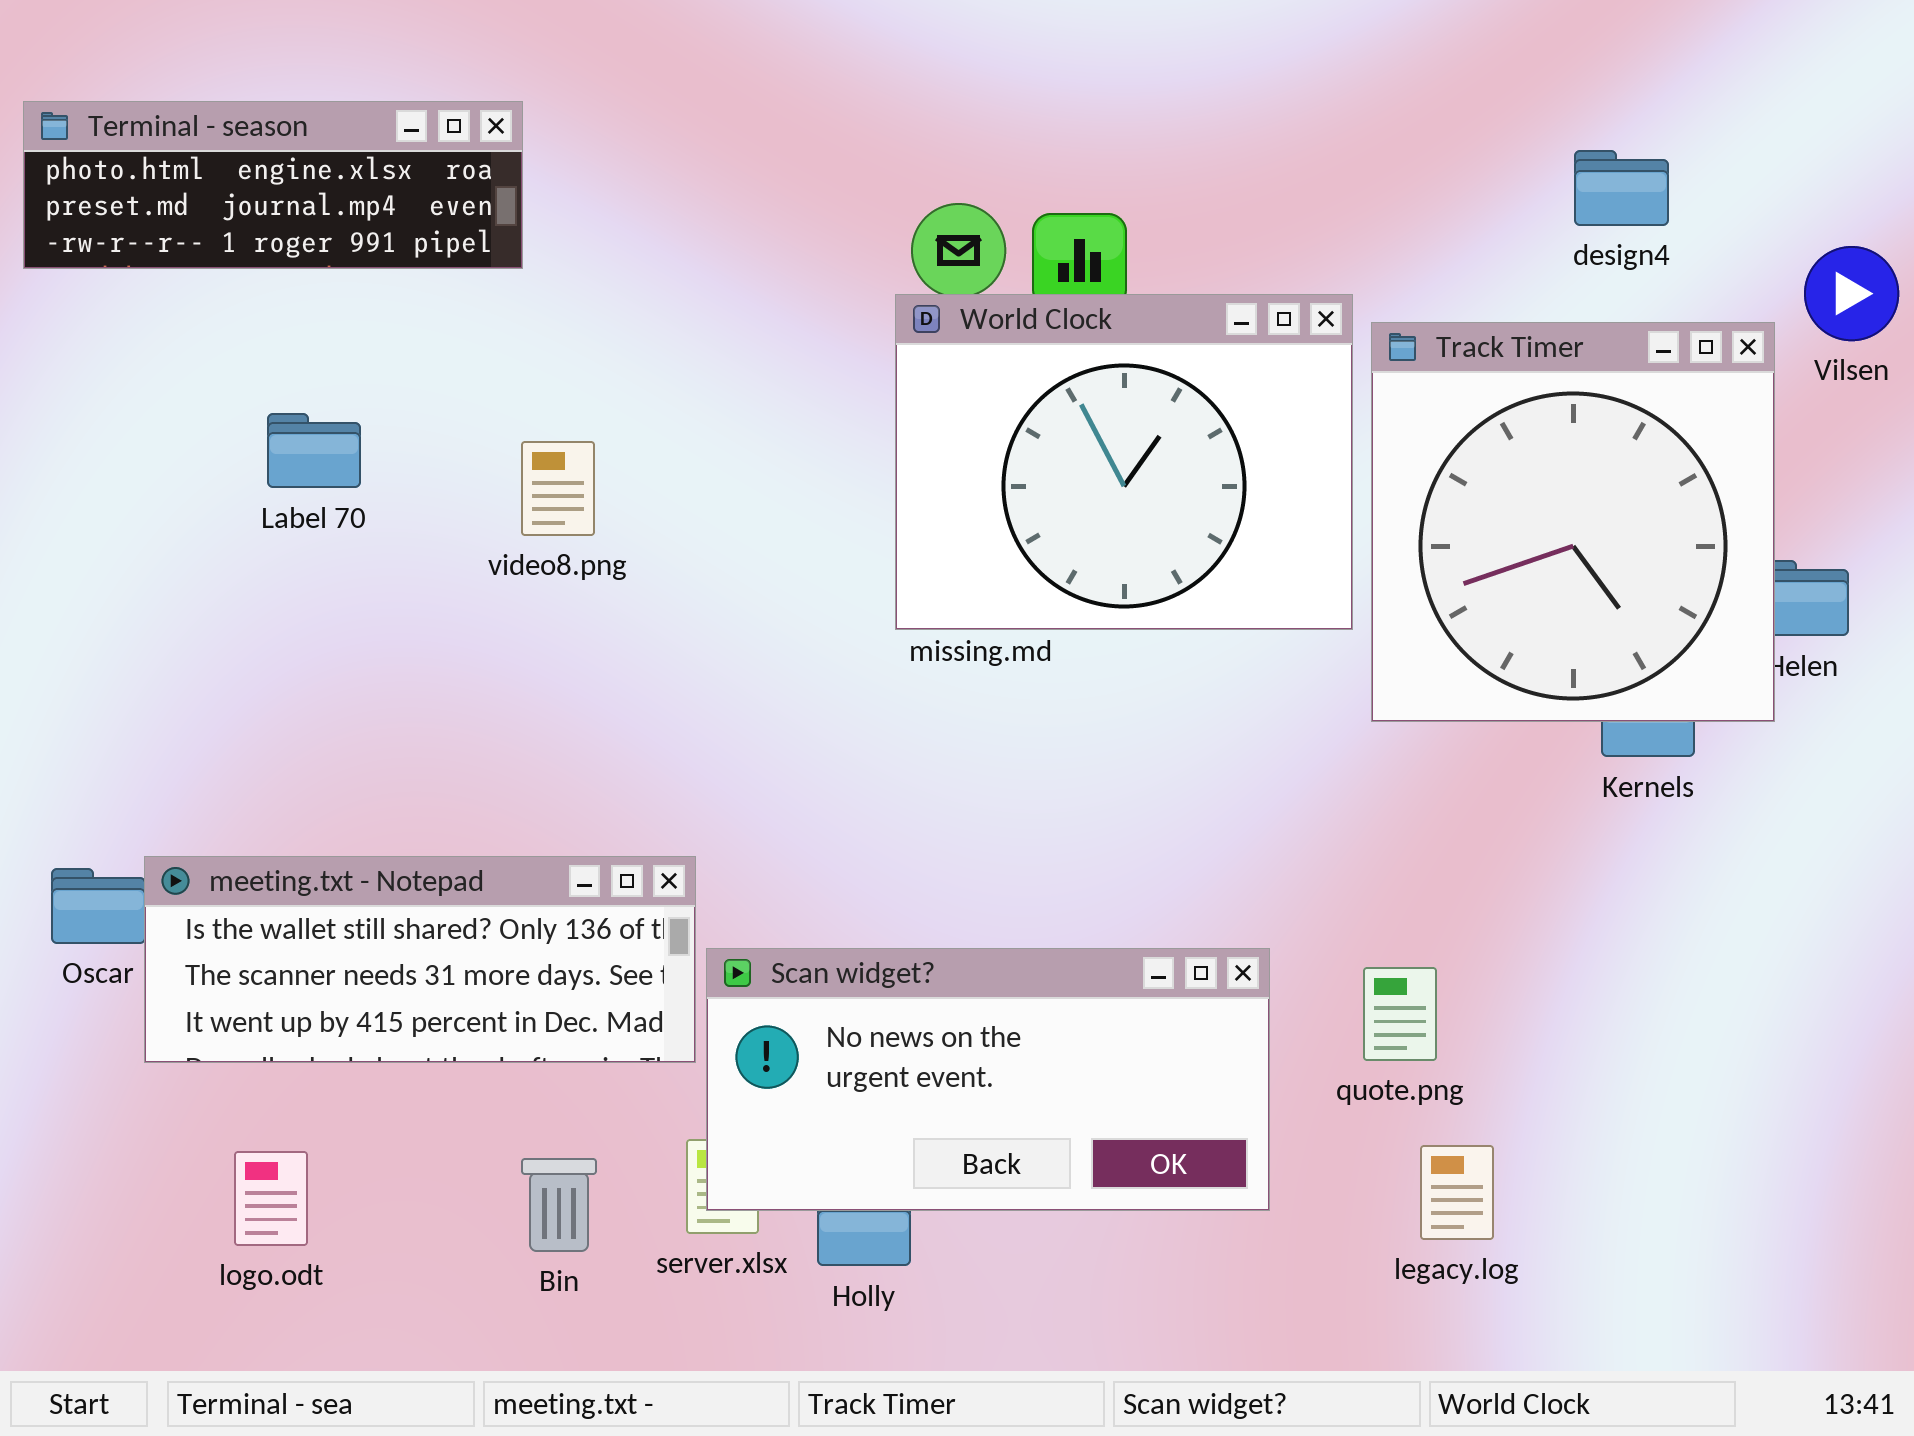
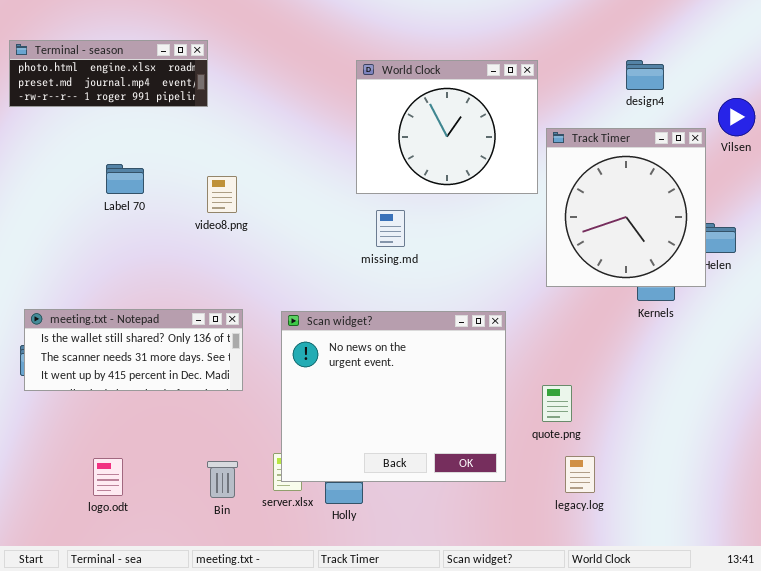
World Clock: [895,294,1353,630] -> [356,60,538,194], moved
meeting.txt - Notepad: [144,856,696,1063] -> [24,309,243,391], moved
Scan widget?: [706,948,1270,1211] -> [281,311,506,482], resized

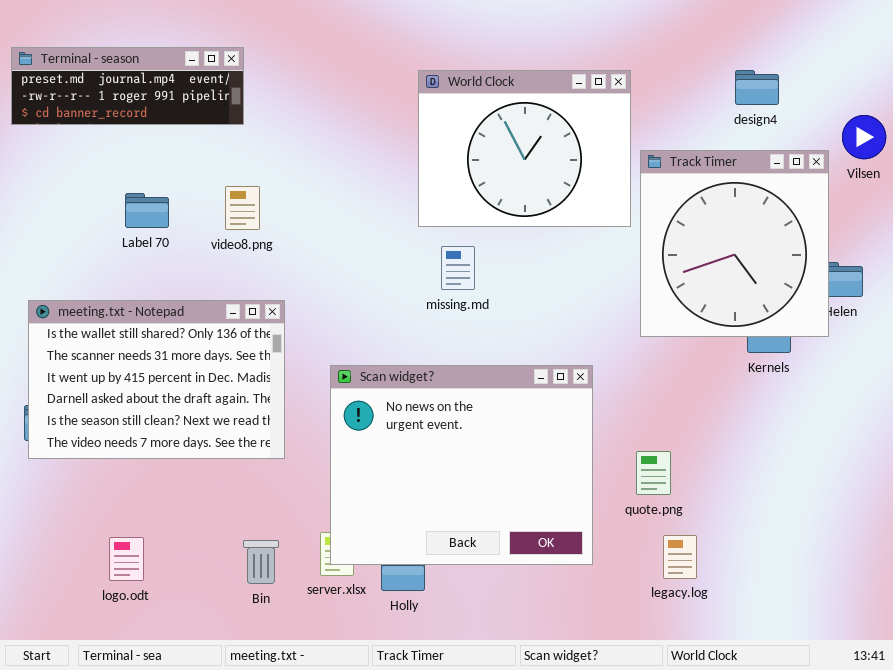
Terminal - season: [9,40,208,107] -> [11,47,244,125], scrolled down 1 row
video8.png: [207,176,237,213] -> [225,186,260,230], moved
meeting.txt - Notepad: [24,309,243,391] -> [28,300,285,459], resized

